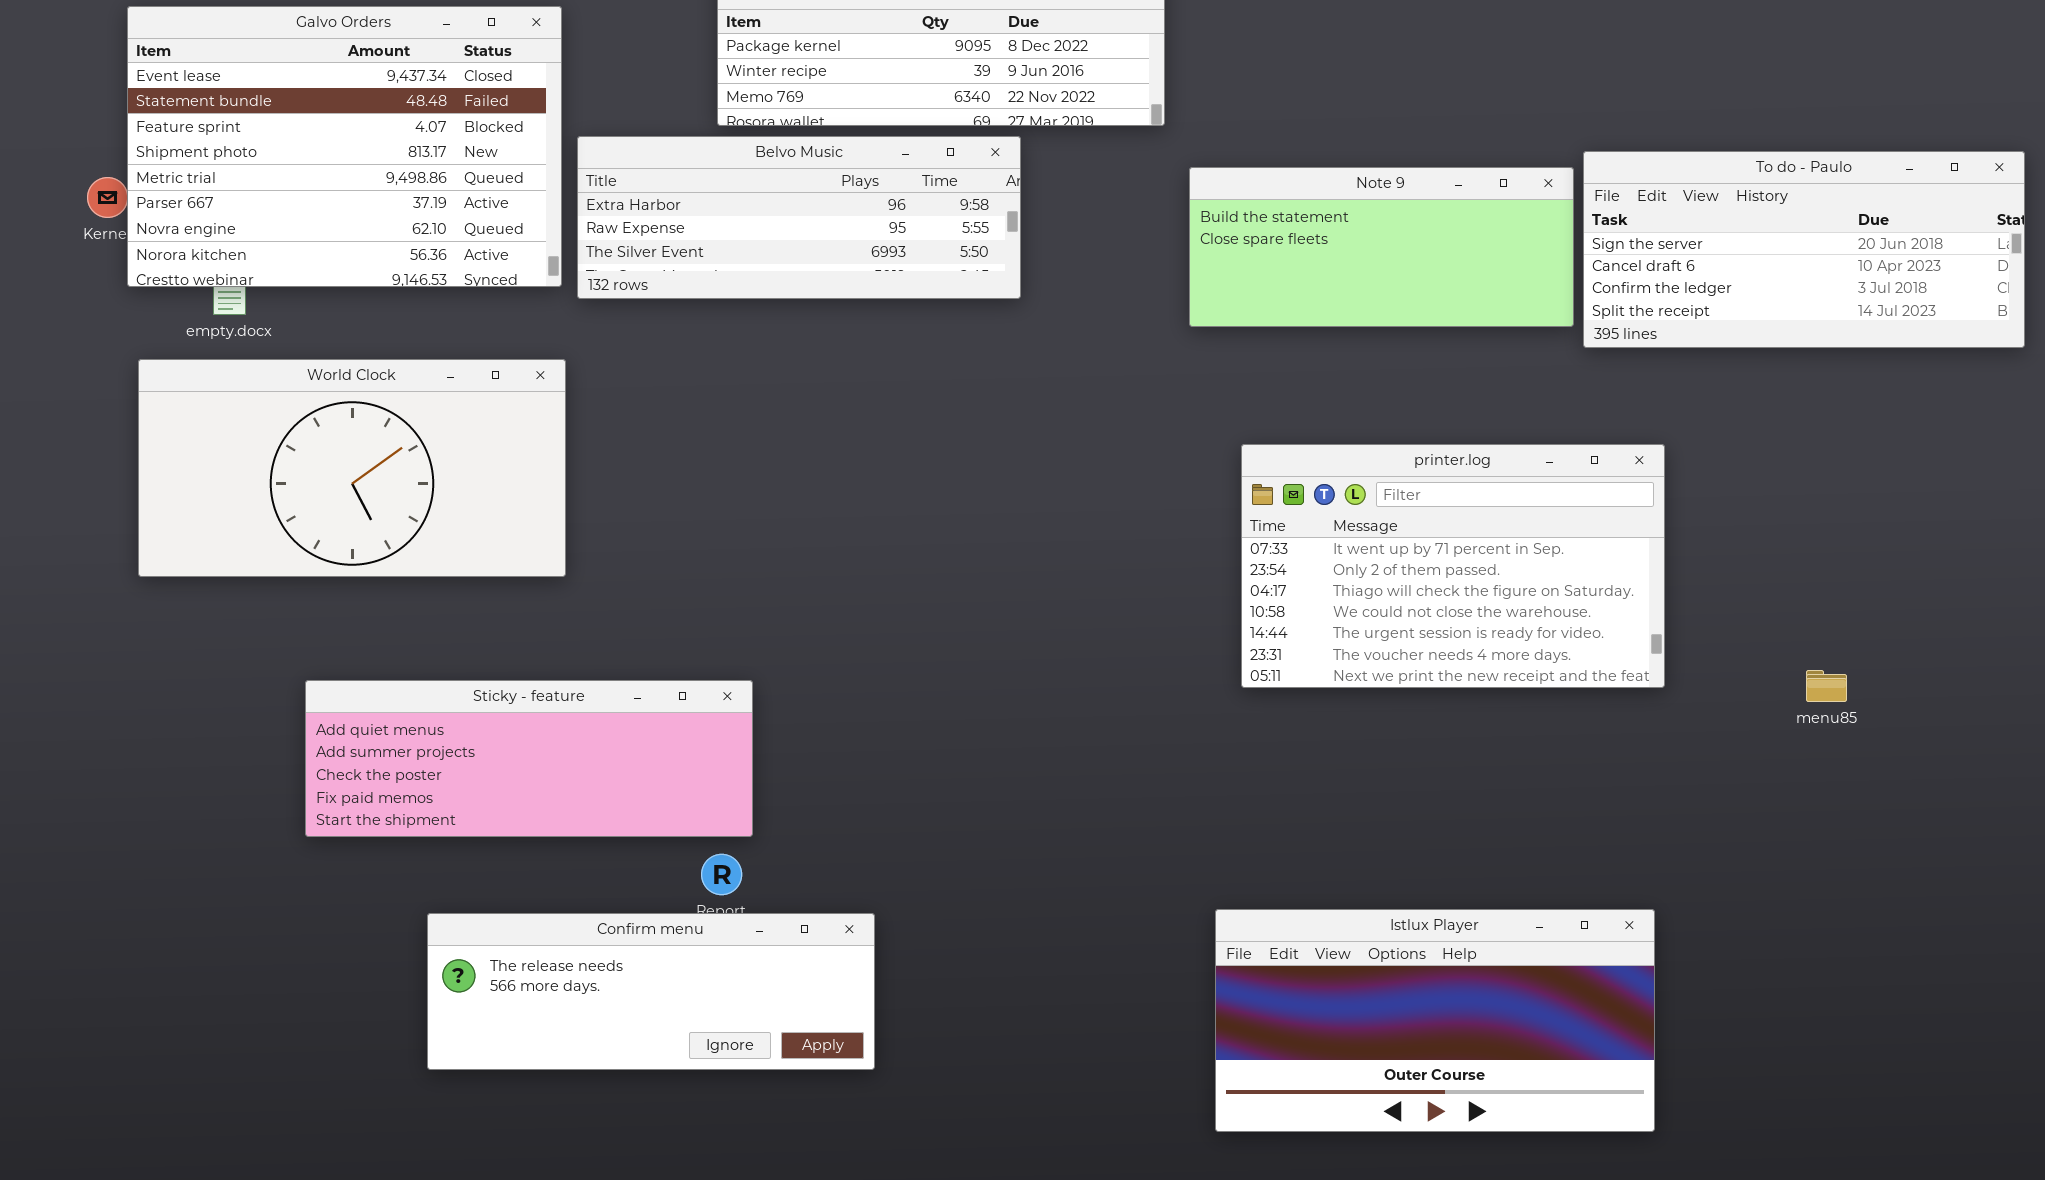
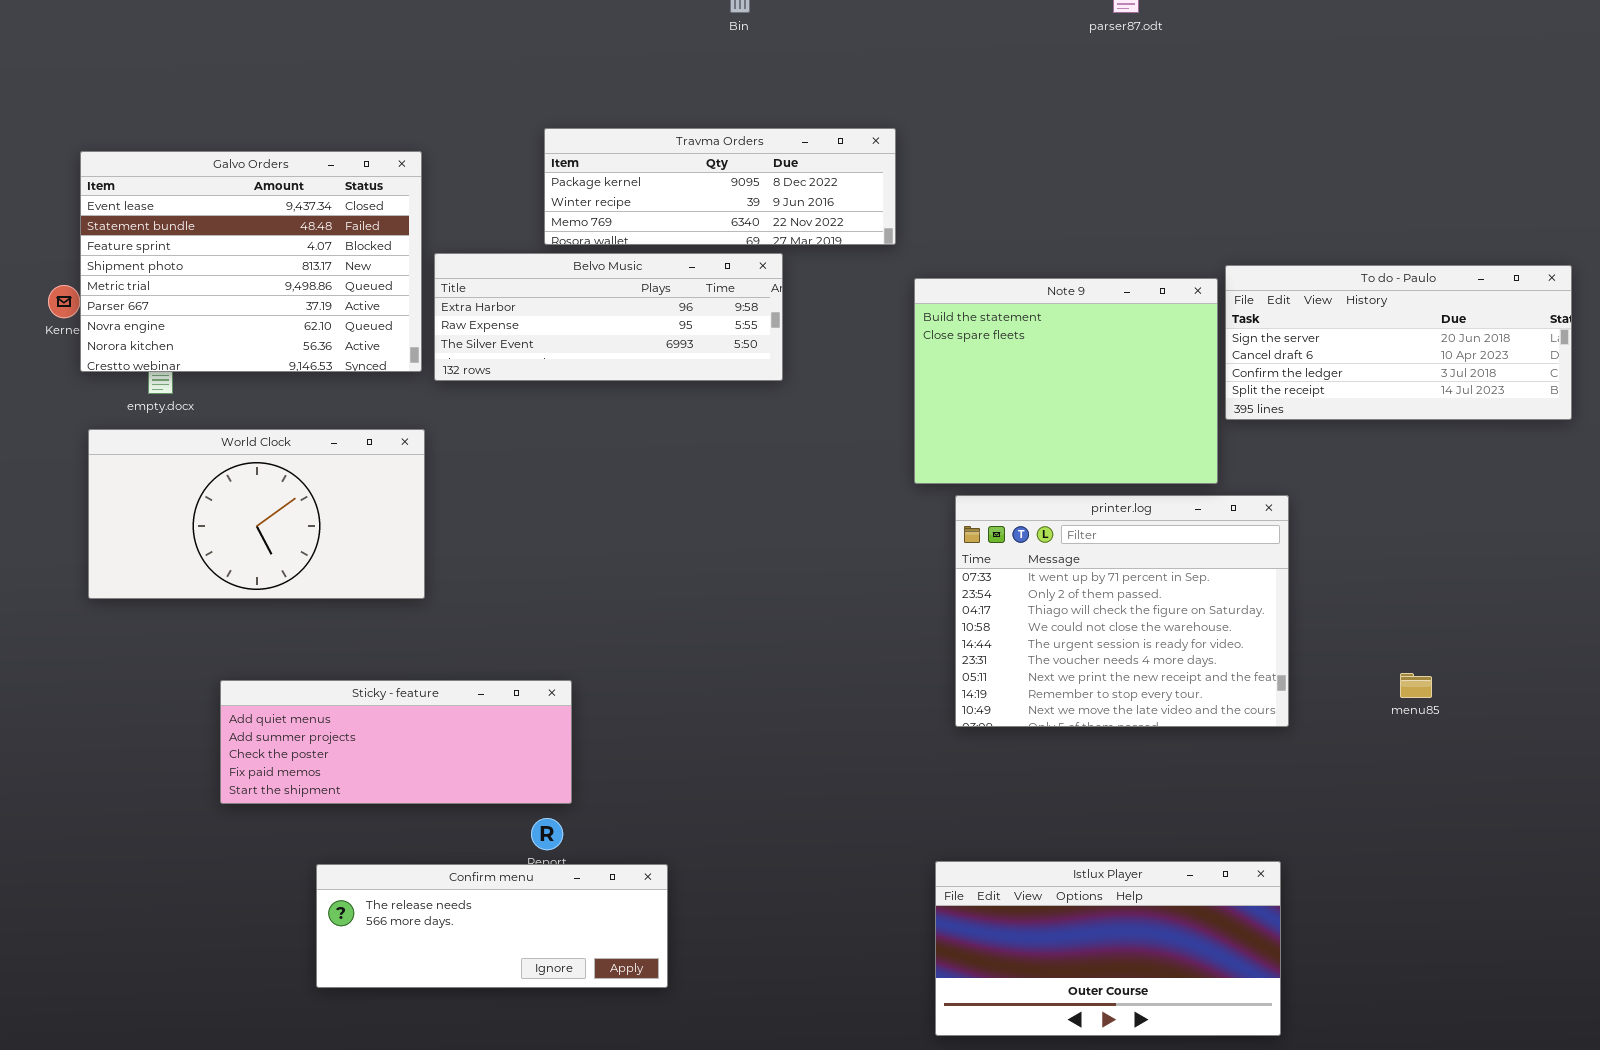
Note 9: [1189,167,1574,327] -> [914,278,1218,484], resized
printer.log: [1241,444,1665,688] -> [955,495,1289,727], resized

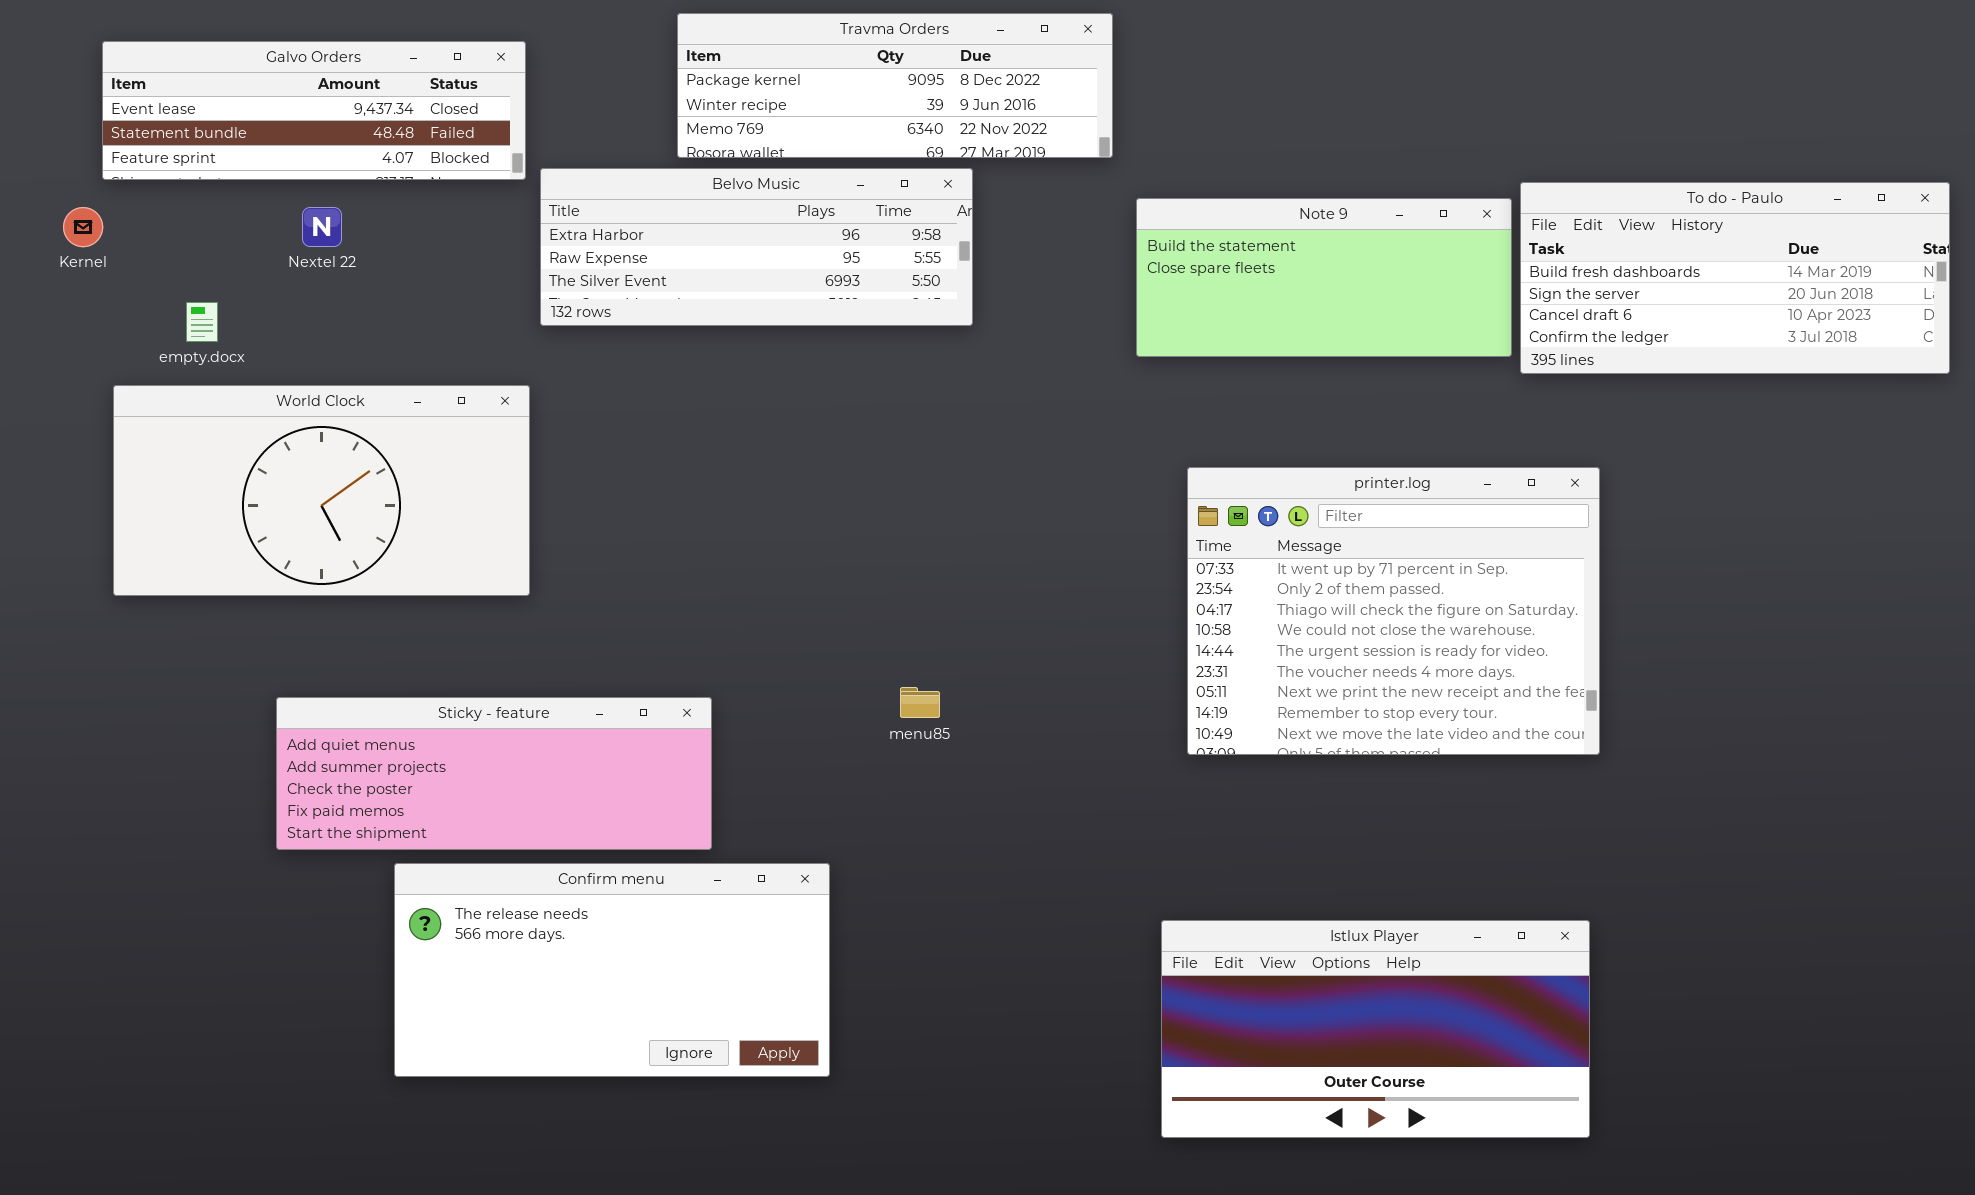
Galvo Orders: [80,151,422,372] -> [102,41,526,180], resized
To do - Paulo: [1225,265,1572,420] -> [1520,182,1950,374], scrolled up 1 row
Note 9: [914,278,1218,484] -> [1136,198,1512,357], resized
menu85: [1400,673,1432,698] -> [900,687,940,718], moved
Confirm menu: [316,864,668,988] -> [394,863,830,1077], resized

